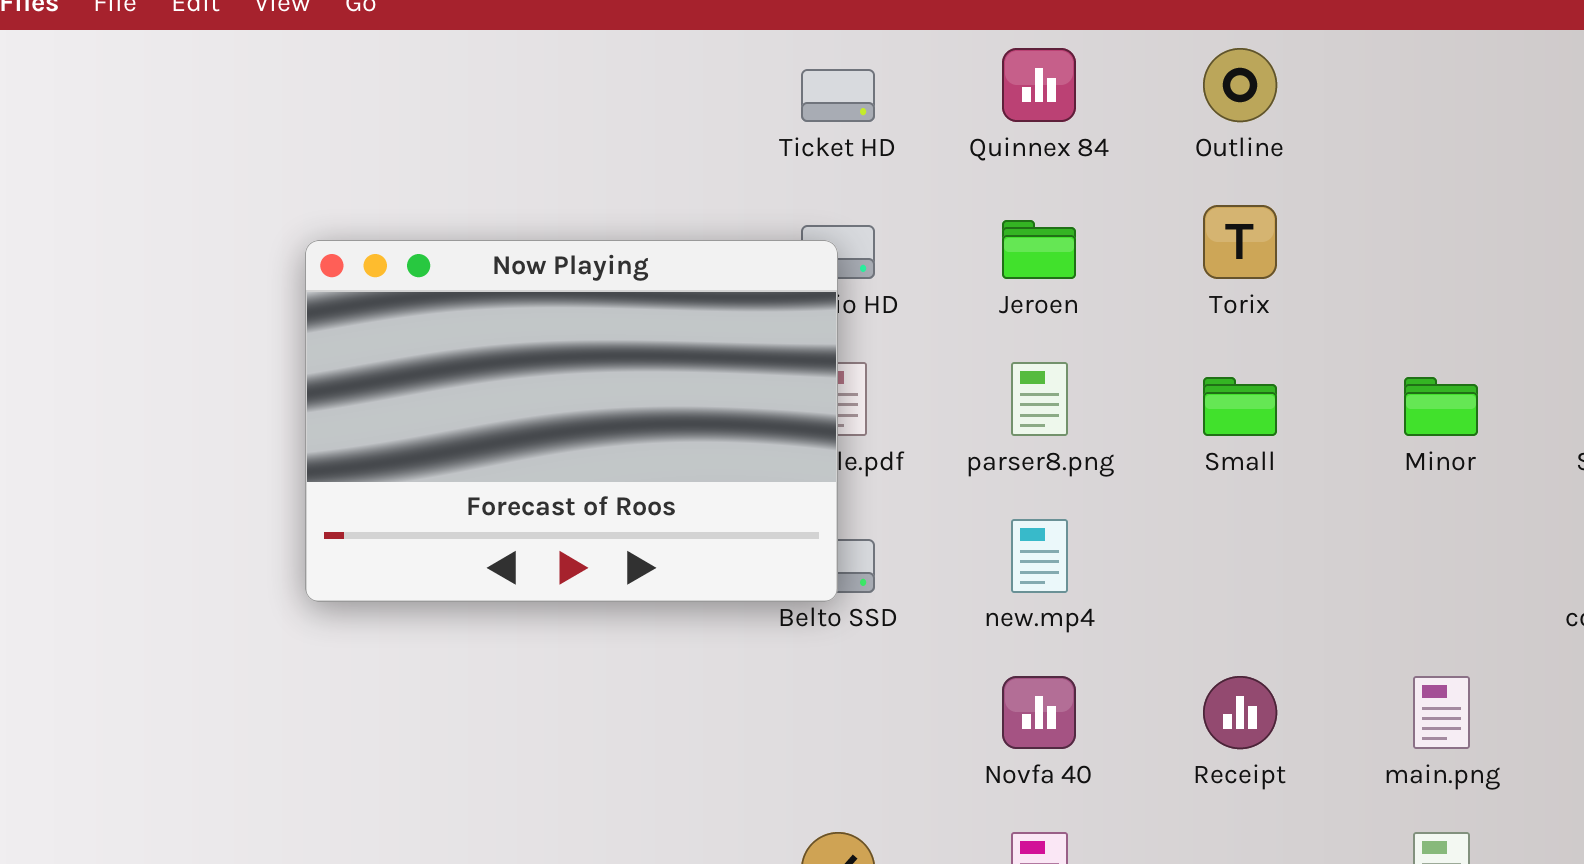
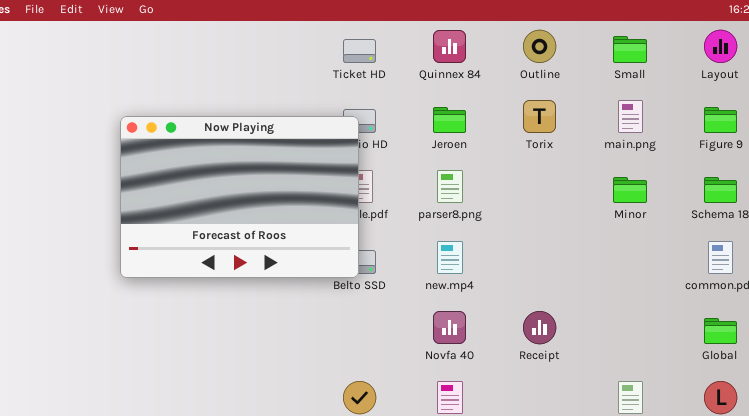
Small: [1203,377,1277,436] -> [613,36,647,63], moved
main.png: [1413,676,1470,749] -> [618,100,643,133], moved

